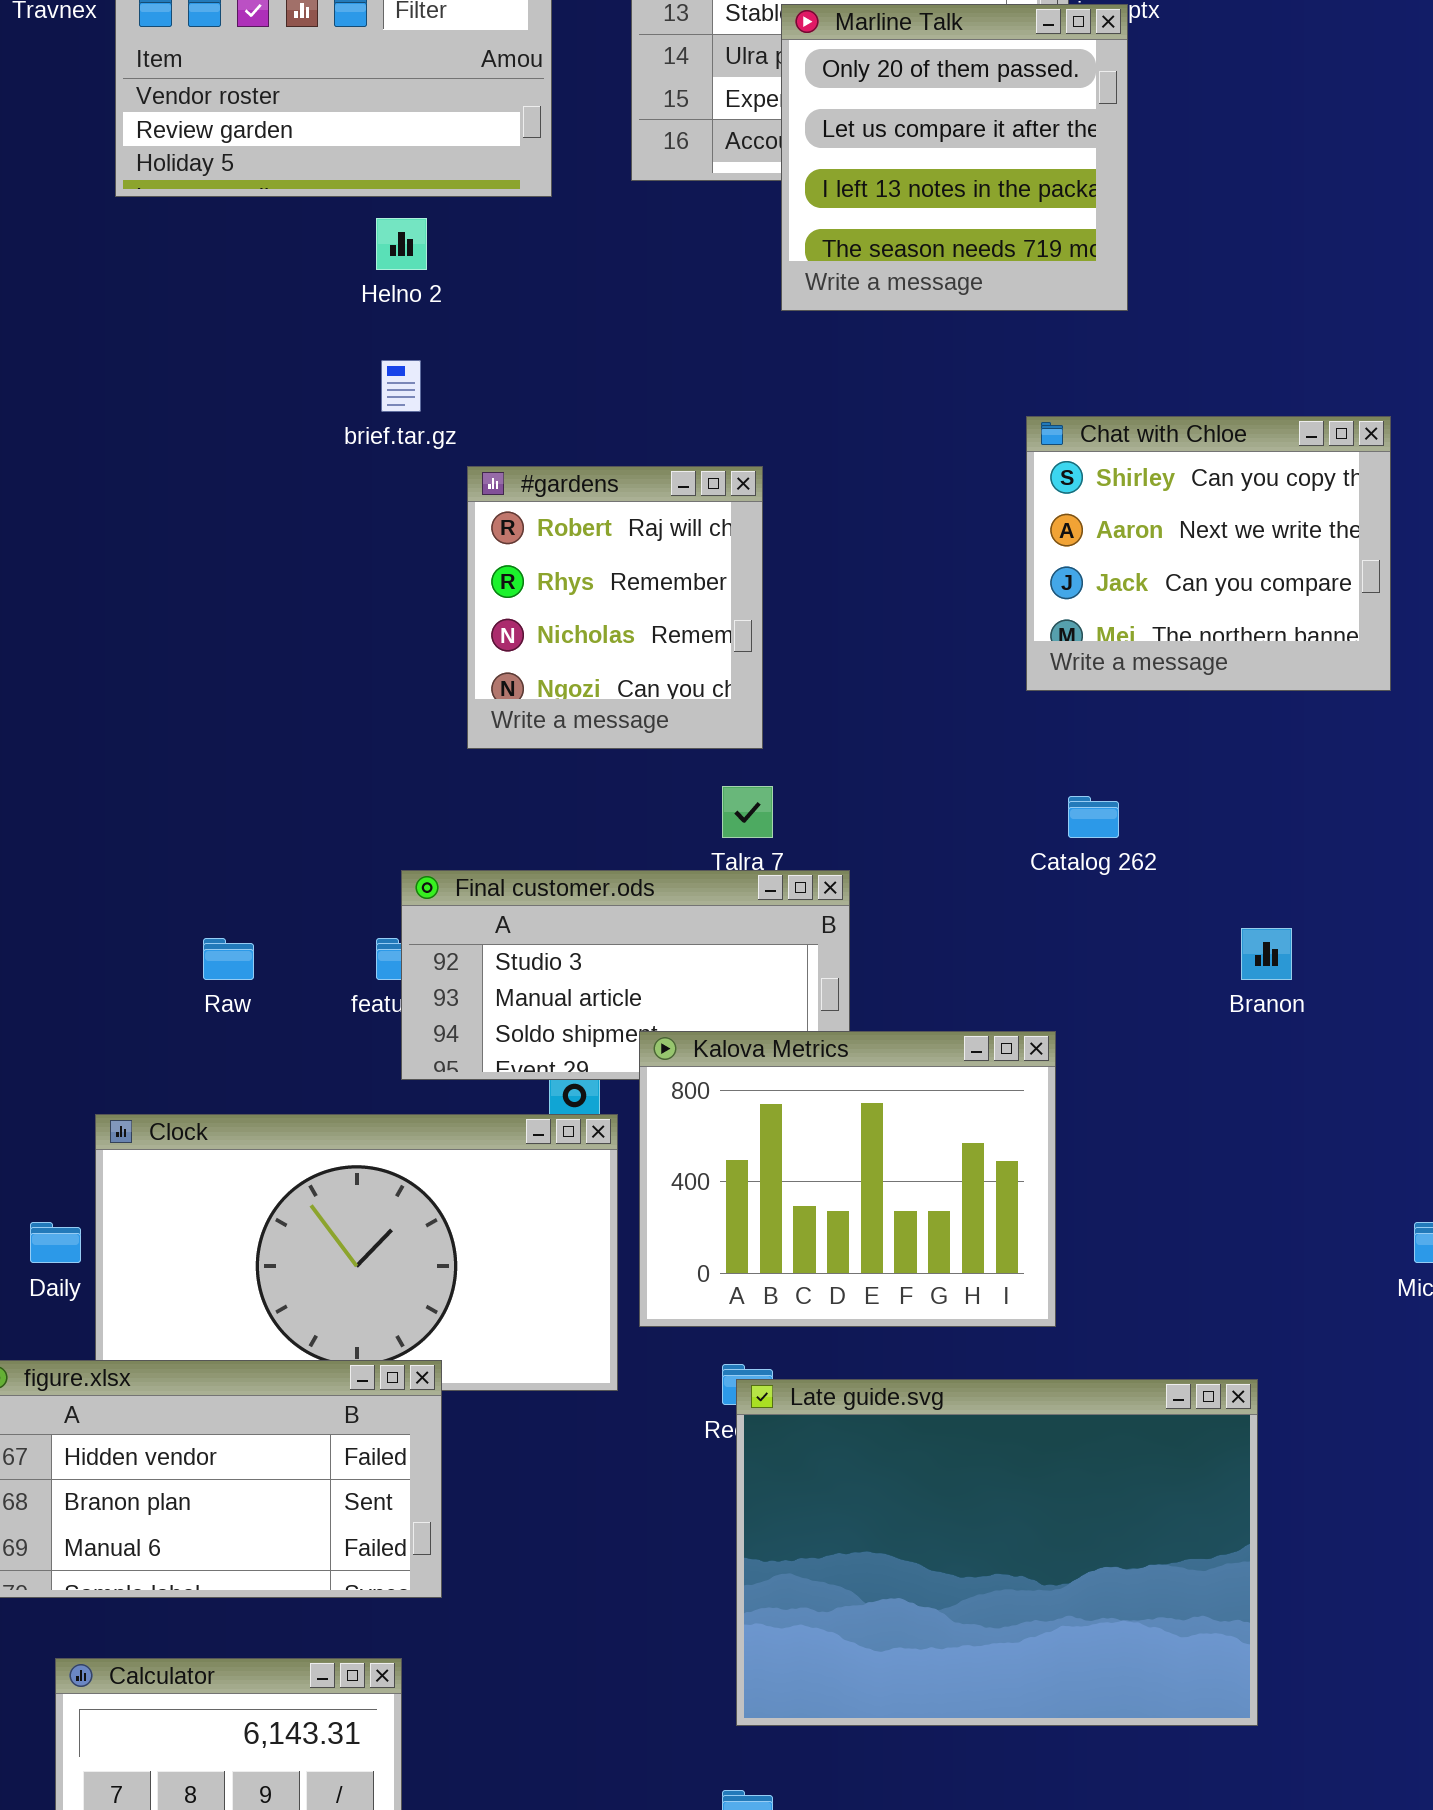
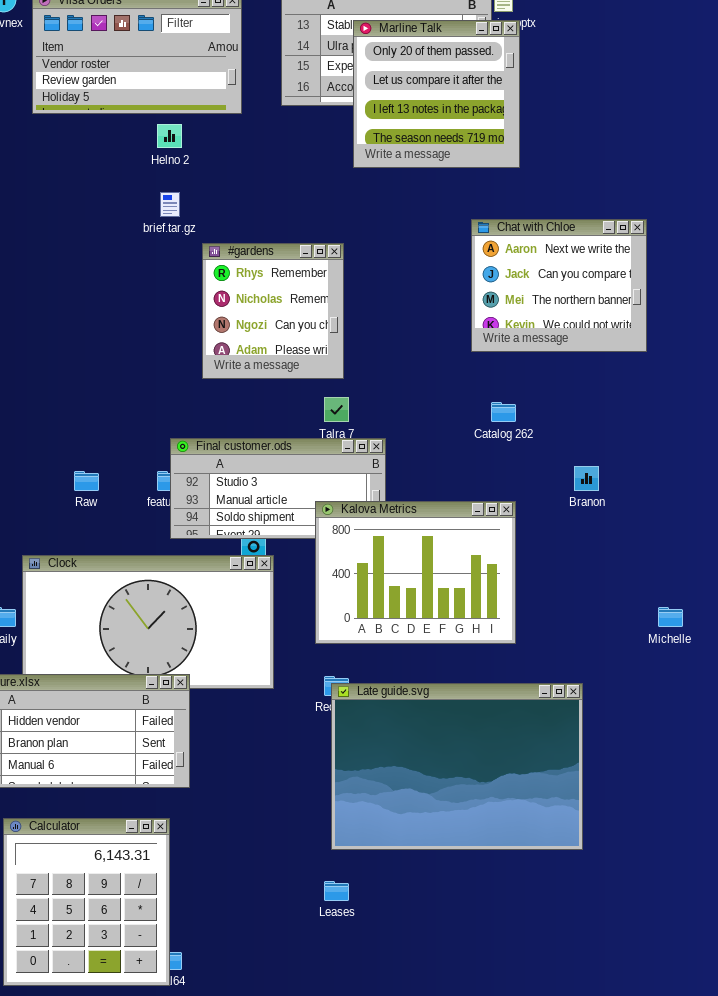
Chat with Chloe: [1026,416,1391,691] -> [471,219,647,352], scrolled down 1 row
#gardens: [467,466,763,749] -> [202,243,344,379], scrolled down 1 row
Kalova Metrics: [639,1031,1056,1327] -> [315,501,516,644], moved

